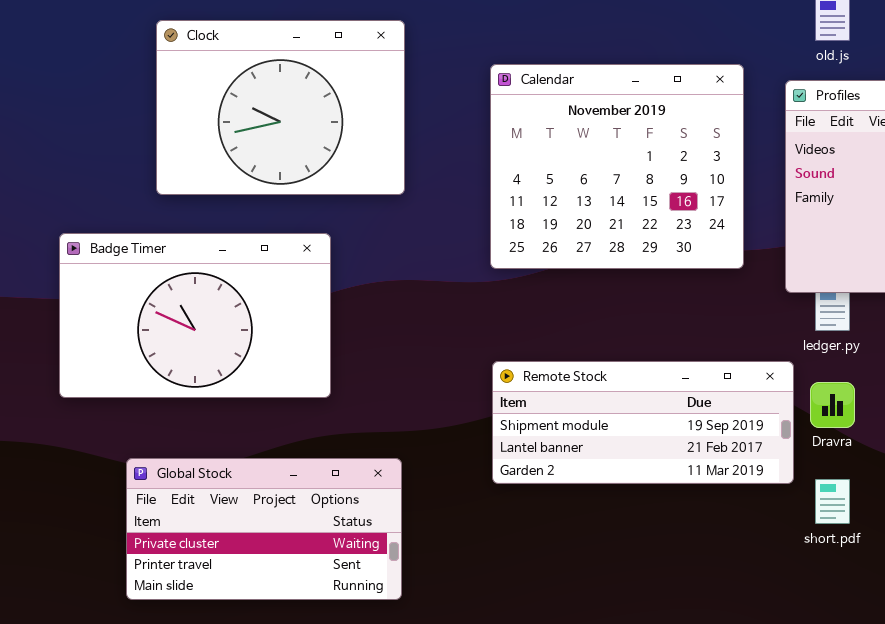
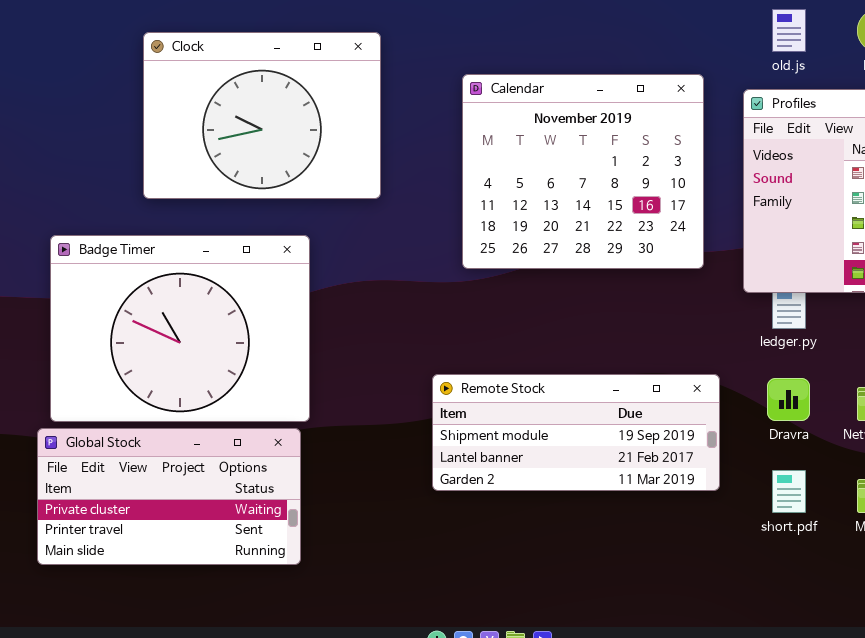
Badge Timer: [59,233,331,398] -> [50,235,310,422], resized
Remote Stock: [492,361,794,484] -> [432,374,720,491], moved
Global Stock: [126,458,402,600] -> [37,428,301,565], moved

